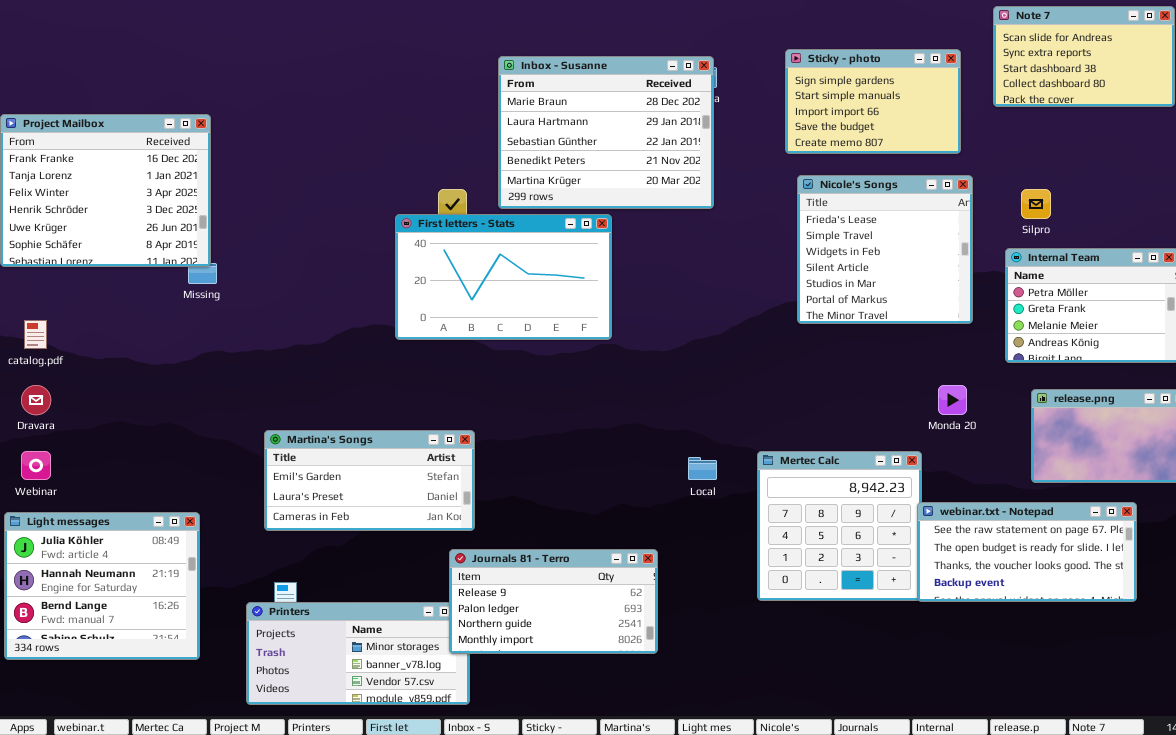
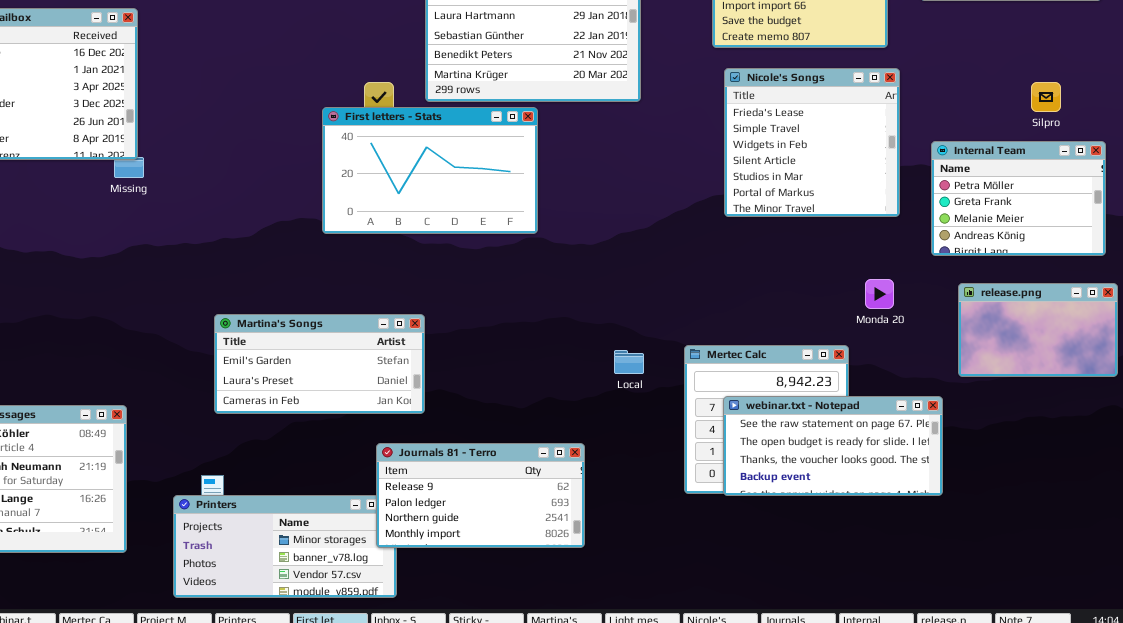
Silpro: [1021,189,1051,219] -> [1031,82,1061,112], moved
Martina's Songs: [264,430,475,531] -> [214,314,425,414], moved
webinar.txt - Notepad: [917,502,1137,602] -> [723,396,943,496], moved

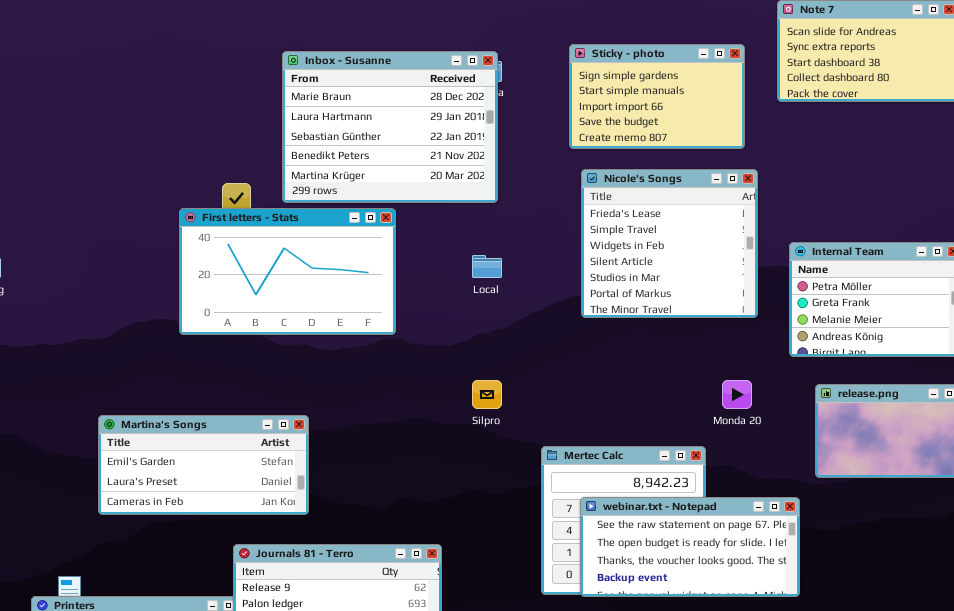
Silpro: [1031,82,1061,112] -> [472,380,502,409], moved
Martina's Songs: [214,314,425,414] -> [98,415,309,515], moved
Local: [614,350,644,374] -> [472,255,502,278], moved

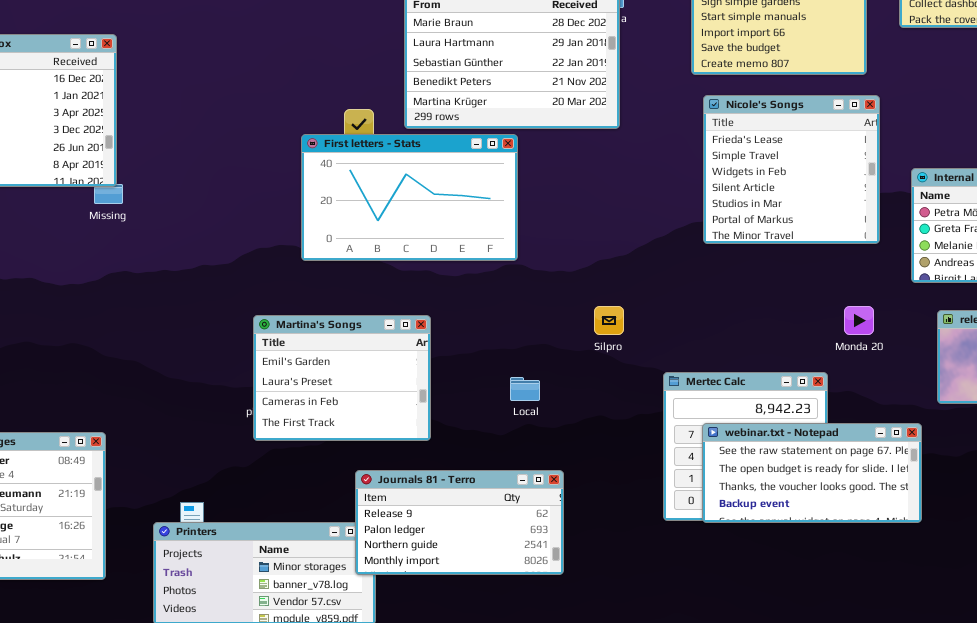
Local: [472,255,502,278] -> [510,377,540,401], moved
Martina's Songs: [98,415,309,515] -> [253,315,431,441], resized

